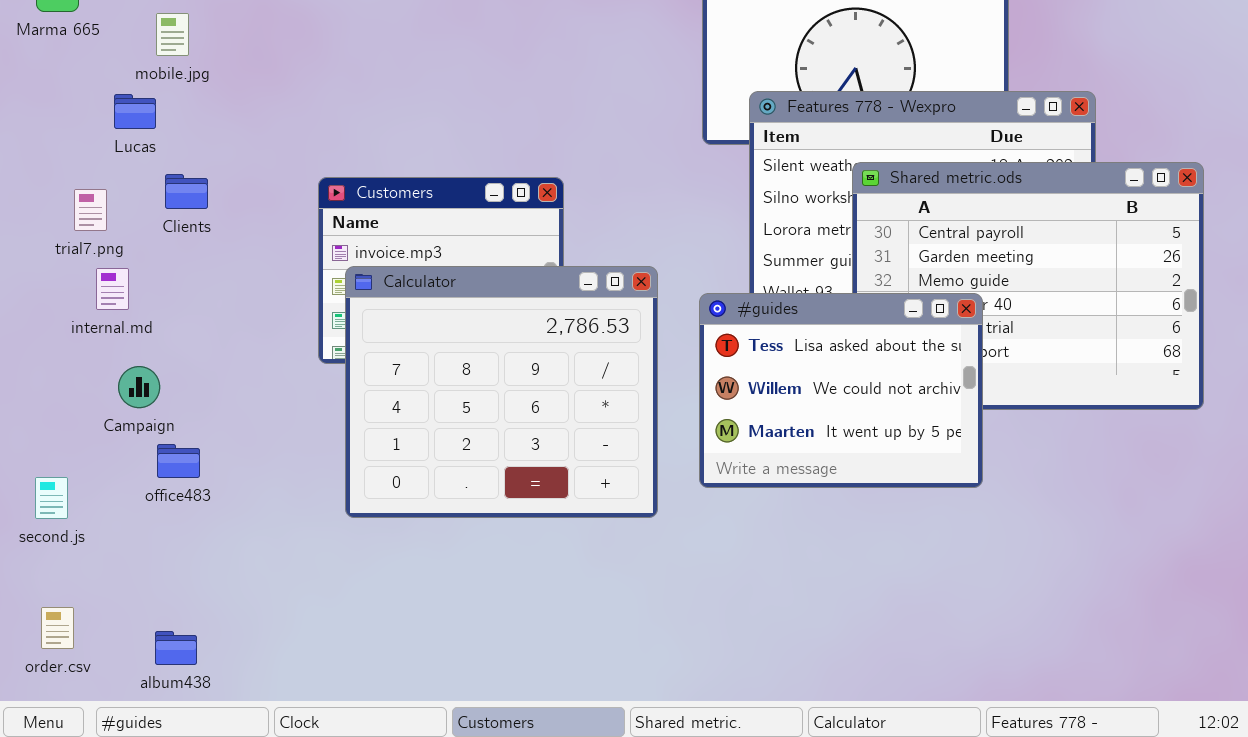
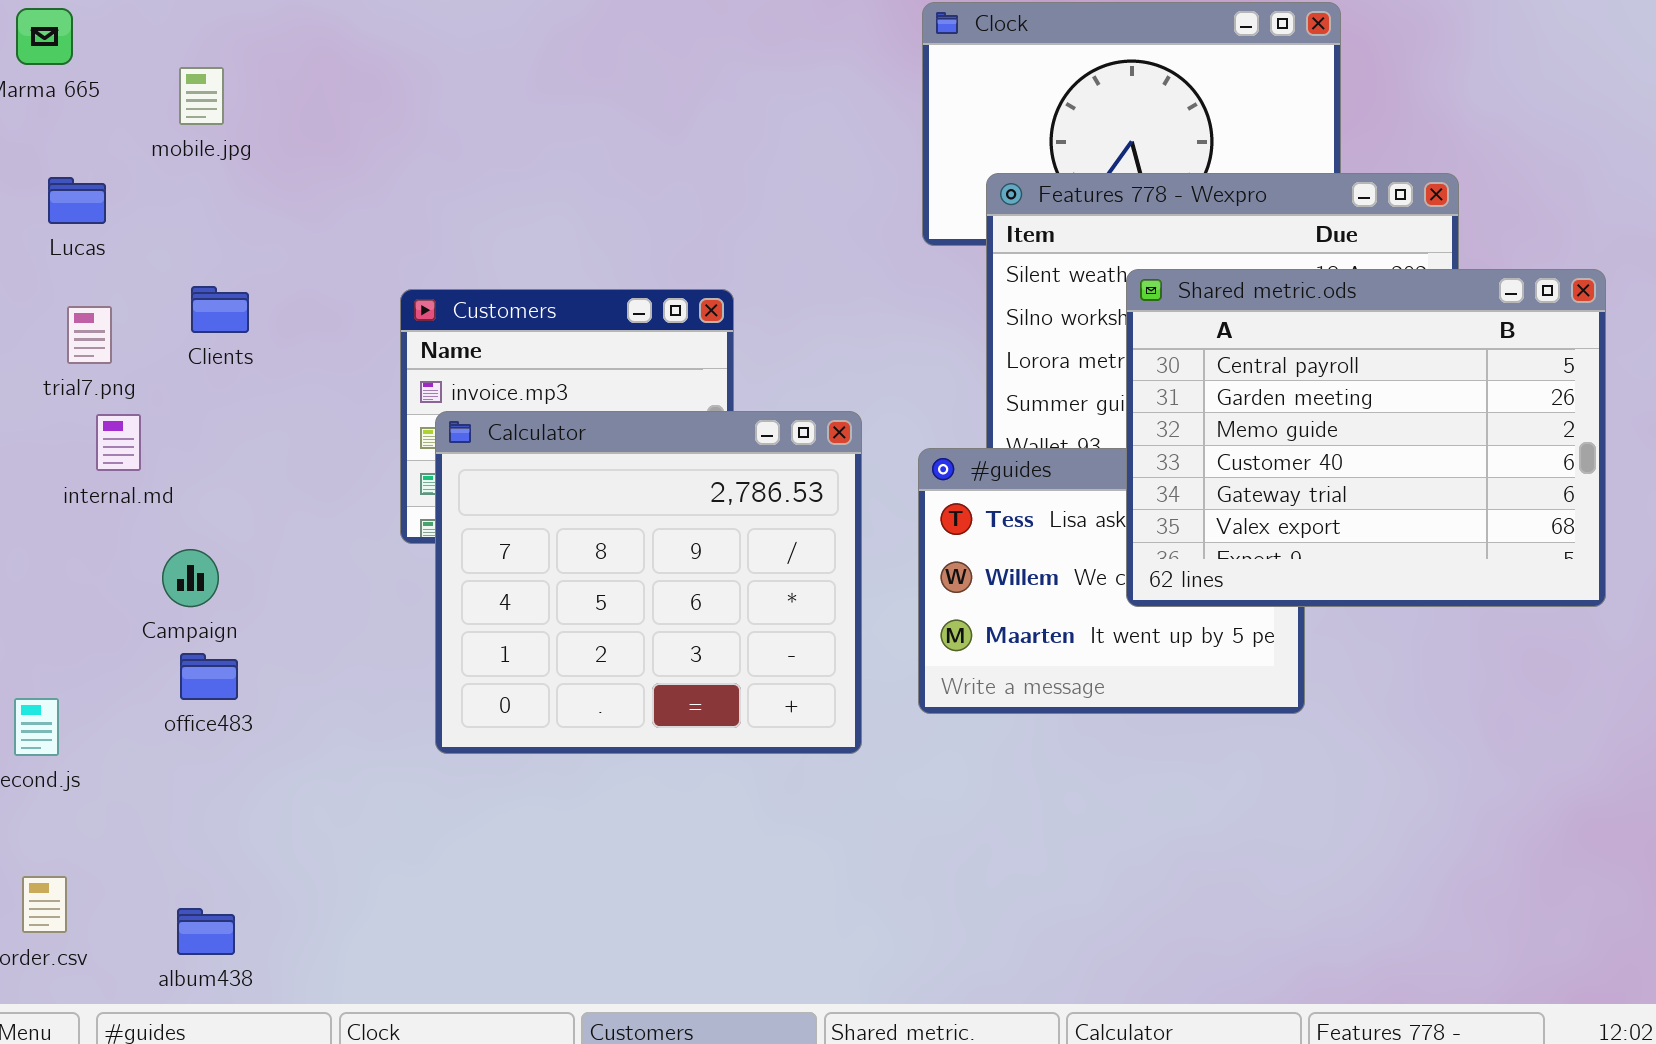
Lucas: [114,94,156,129] -> [48,177,106,224], moved
Shared metric.ods: [852,162,1204,410] -> [1126,269,1606,607], raised
Campaign: [118,366,160,408] -> [162,549,219,607], moved

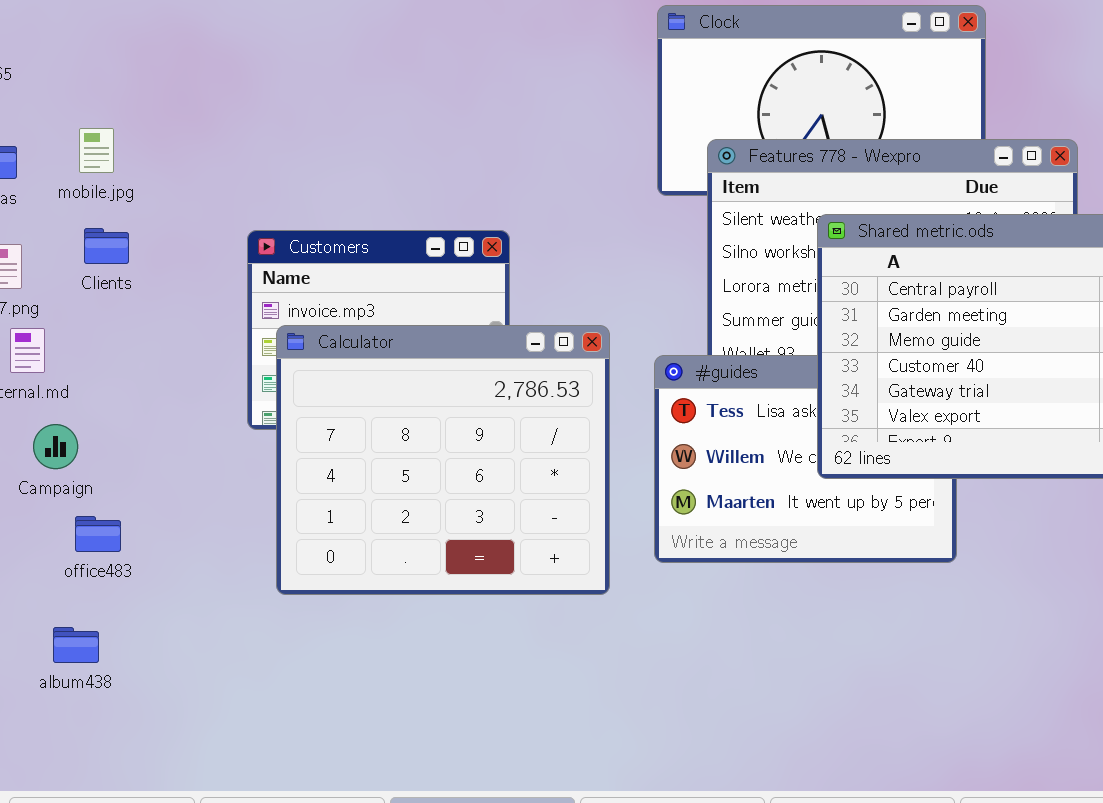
mobile.jpg: [179,67,224,125] -> [79,128,114,173], moved
Campaign: [162,549,219,607] -> [33,424,78,469], moved
album438: [177,908,235,955] -> [53,627,99,663], moved

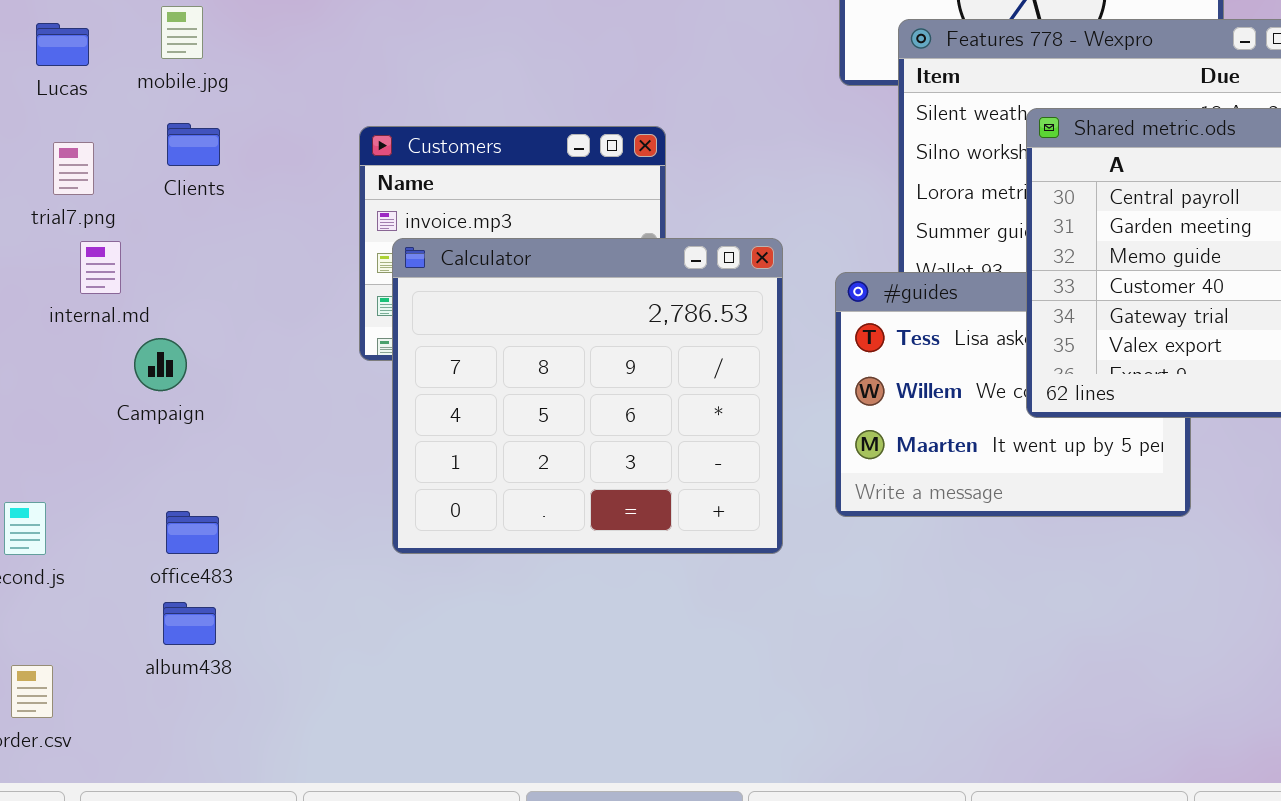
Campaign: [33,424,78,469] -> [134,338,187,391], moved
office483: [75,516,121,552] -> [166,511,219,554], moved
album438: [53,627,99,663] -> [163,602,216,645], moved

